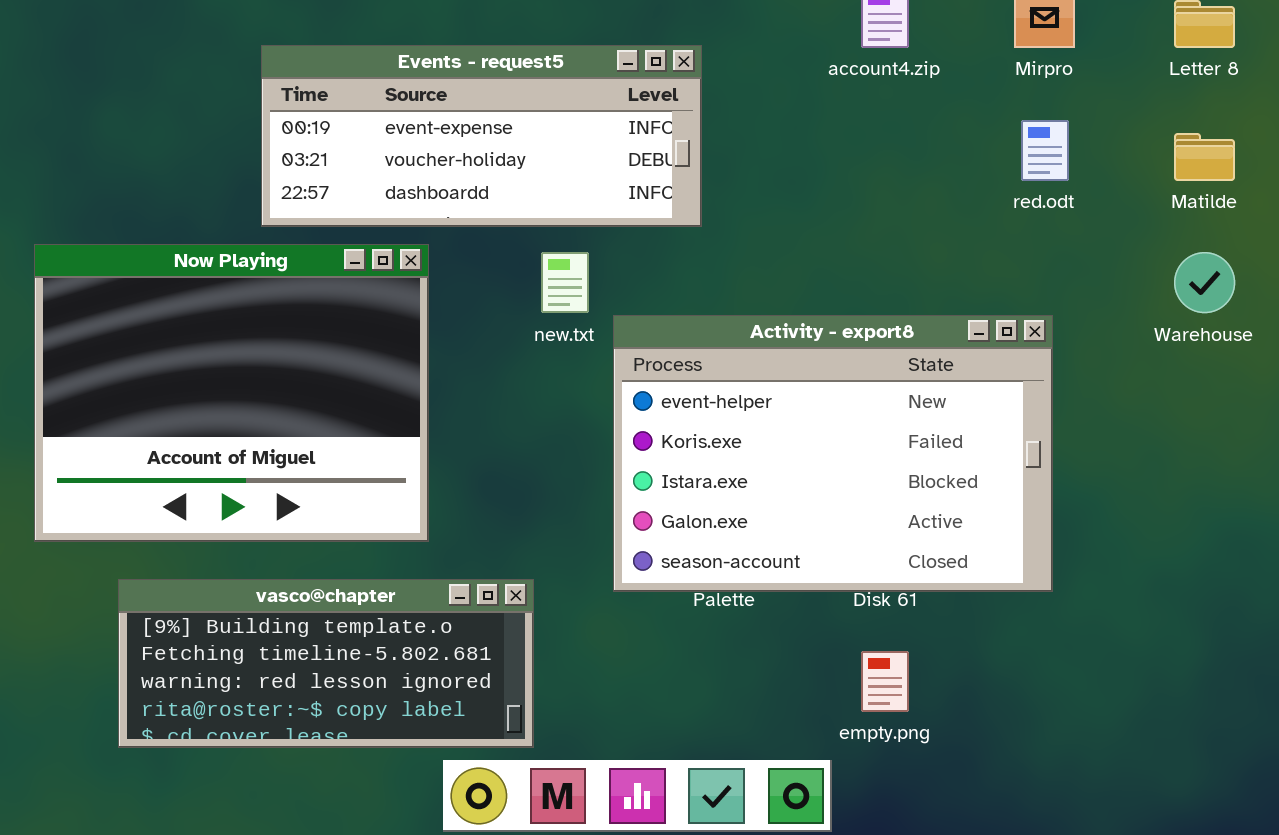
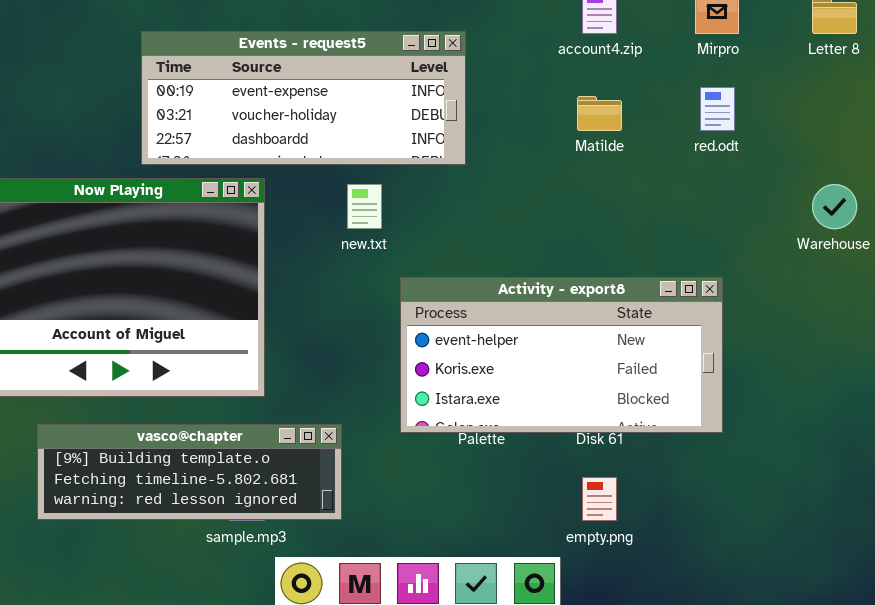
Matilde: [1174,133,1235,181] -> [577,96,622,131], moved
Activity - export8: [613,315,1053,592] -> [400,277,723,433], resized
vasco@chapter: [118,579,534,748] -> [37,424,342,520], resized

